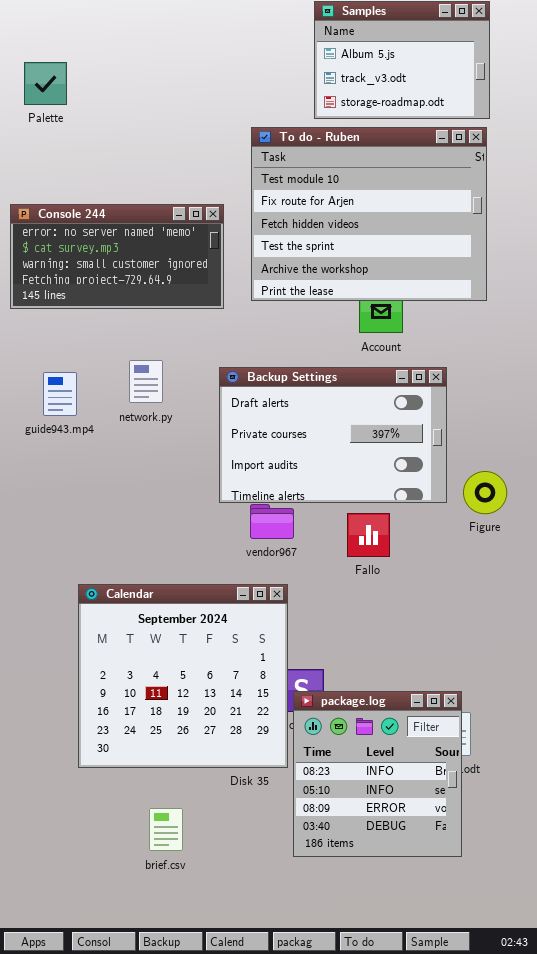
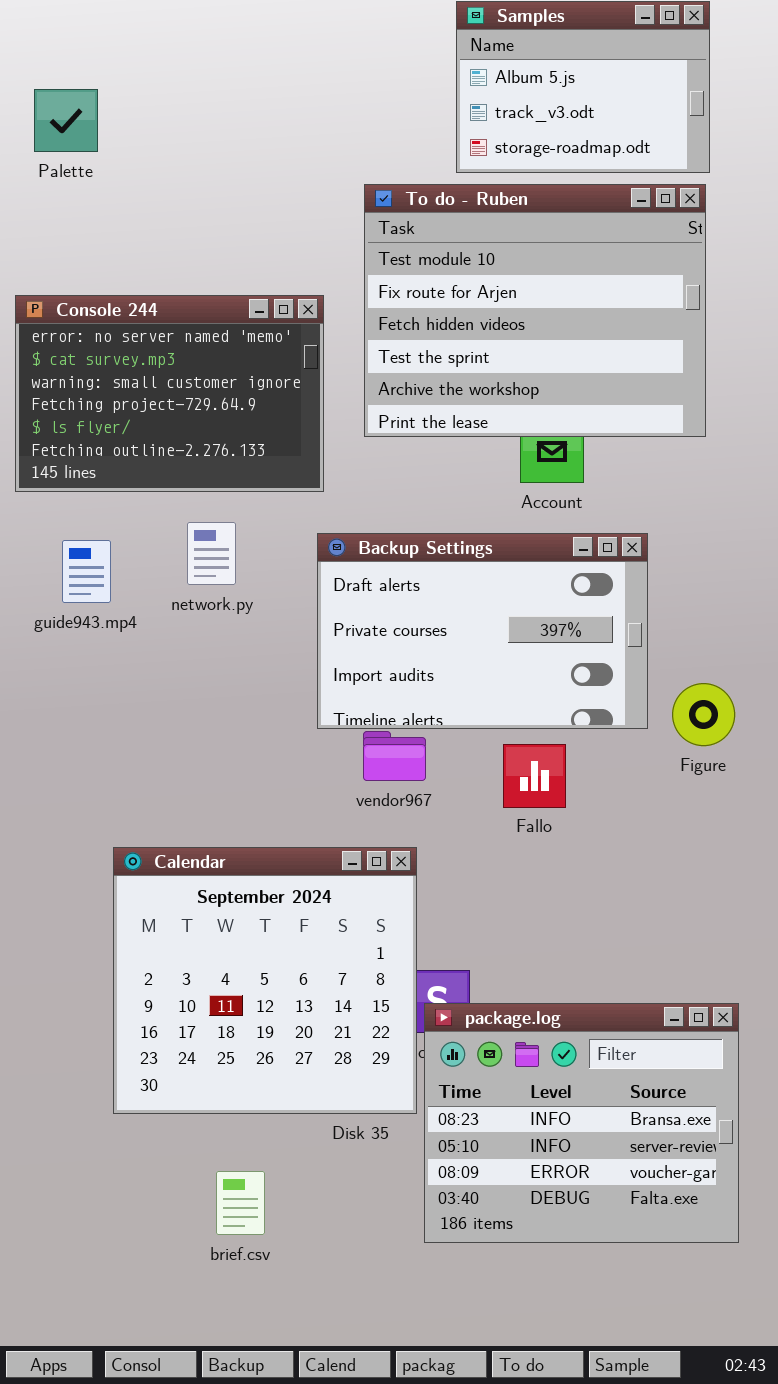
Console 244: [10,204,224,309] -> [15,295,324,492], resized
package.log: [293,691,462,857] -> [424,1003,739,1243], resized

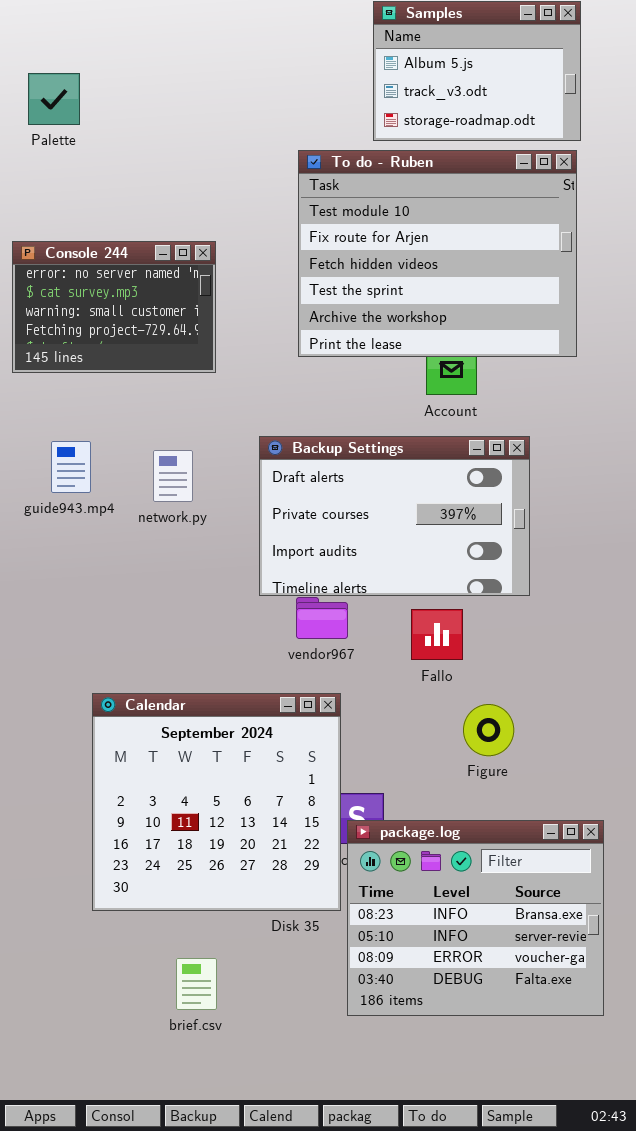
Console 244: [15,295,324,492] -> [12,241,216,373], resized
network.py: [187,522,236,585] -> [153,450,193,502], moved
Figure: [672,683,735,746] -> [463,704,514,756], moved

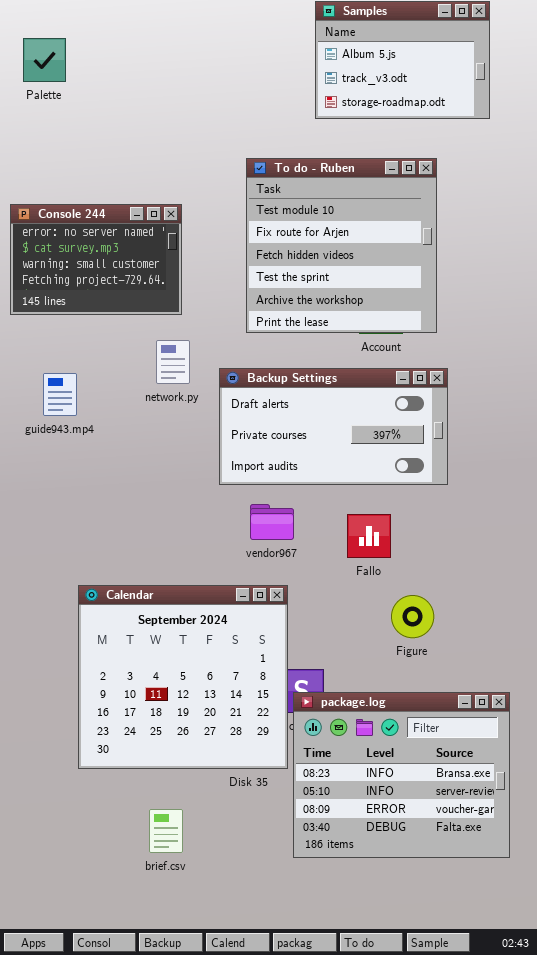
Palette: [28,73,80,125] -> [23,38,66,82], moved
To do - Ruben: [298,150,577,357] -> [246,158,437,333], moved, resized
Backup Settings: [259,436,530,596] -> [219,368,448,485], resized
network.py: [153,450,193,502] -> [156,340,190,384], moved

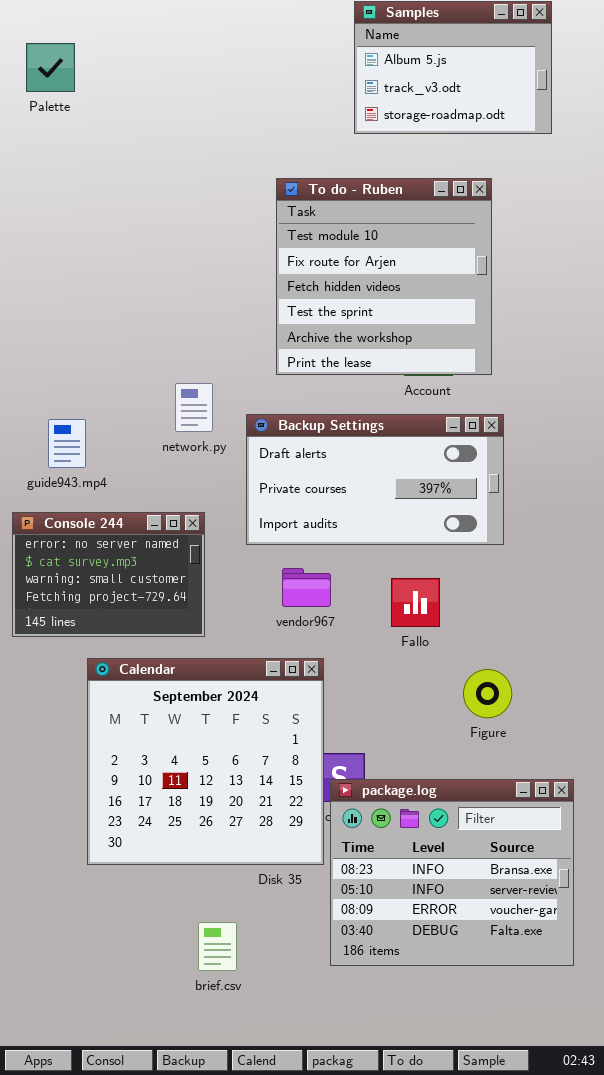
Console 244: [10,204,182,315] -> [12,512,205,637], moved
Figure: [391,595,434,638] -> [463,669,512,718], moved
brief.csv: [149,809,183,853] -> [198,922,237,971], moved

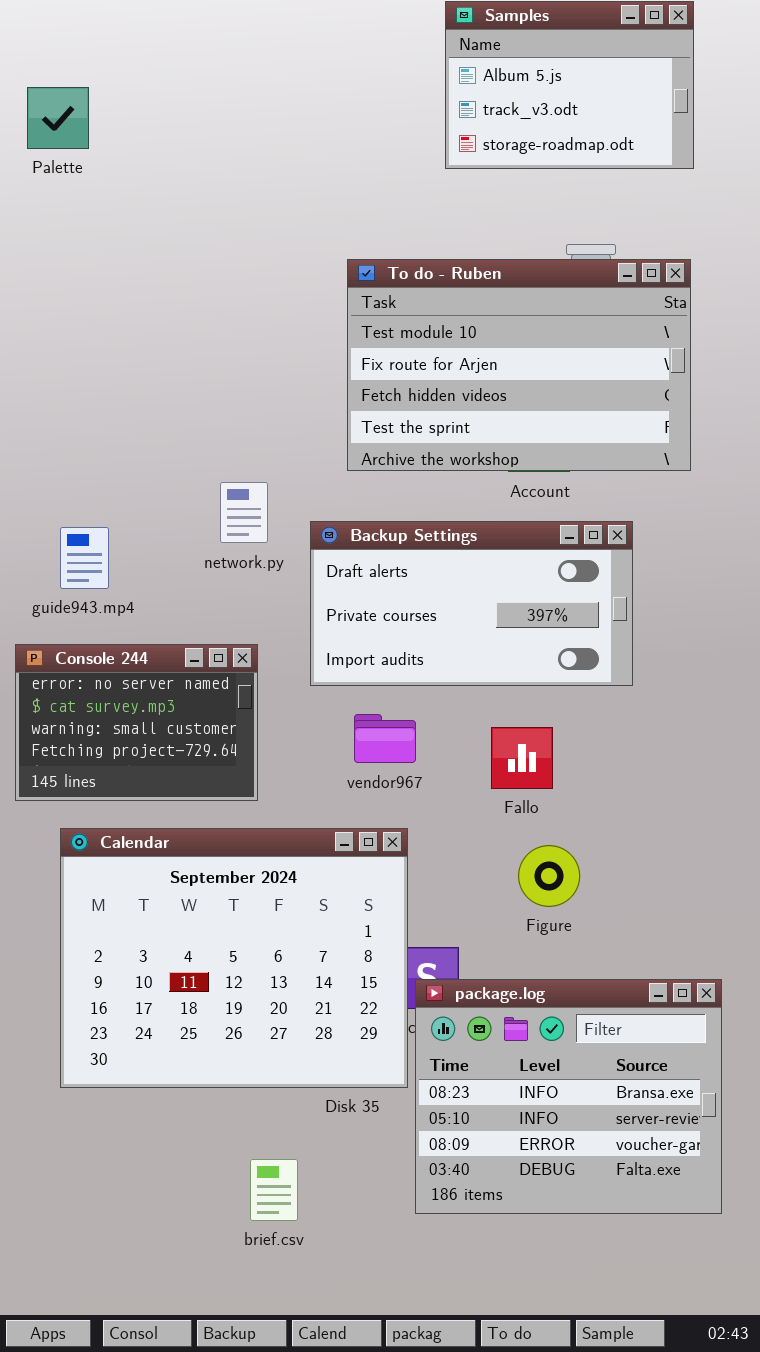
Palette: [26,43,75,92] -> [27,87,89,149], moved
To do - Ruben: [276,178,492,375] -> [347,259,691,471], resized
Calendar: [87,658,324,865] -> [60,828,408,1088], resized
Figure: [463,669,512,718] -> [518,845,580,907], moved

